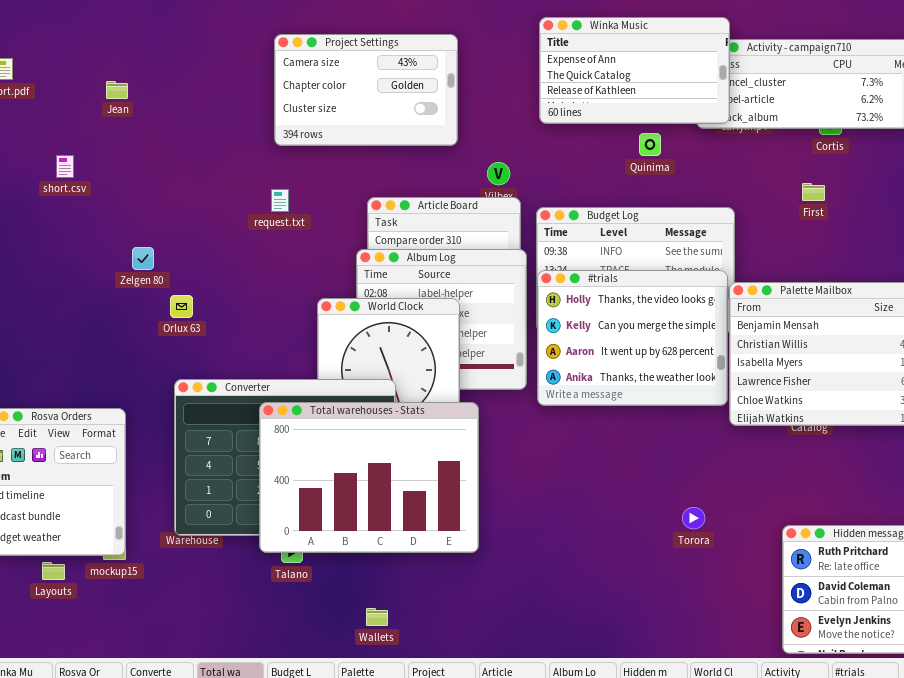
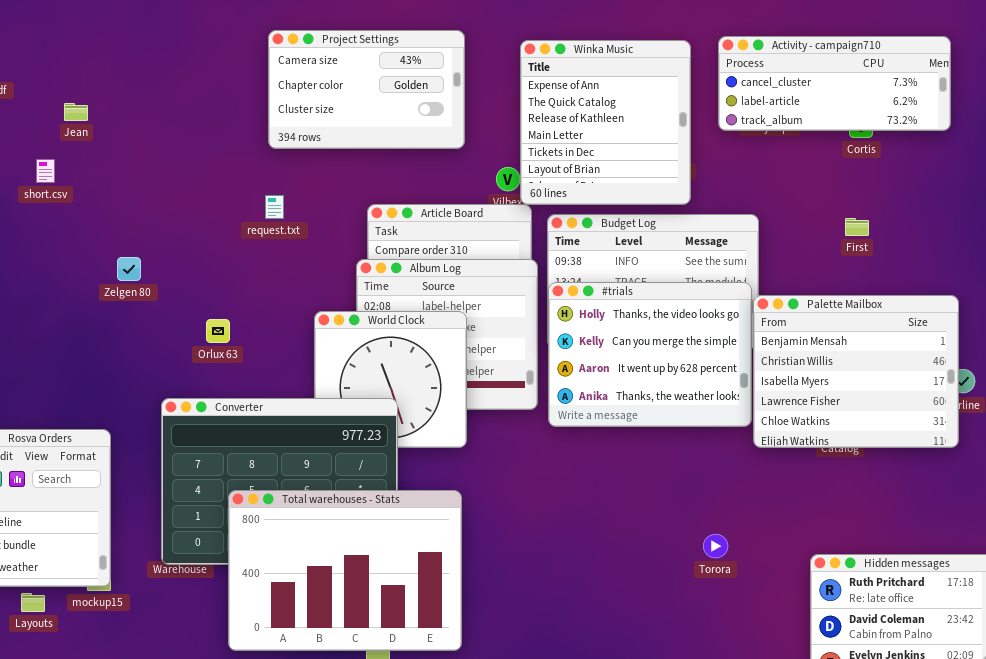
Winka Music: [539,17,730,124] -> [520,40,691,205], moved, resized
Jean: [106,81,128,99] -> [64,103,88,121], moved
First: [802,183,825,201] -> [845,218,869,236], moved
Orlux 63: [170,295,193,318] -> [206,319,230,343], moved
Total warehouses - Stats: [259,402,479,553] -> [228,490,462,651], moved

